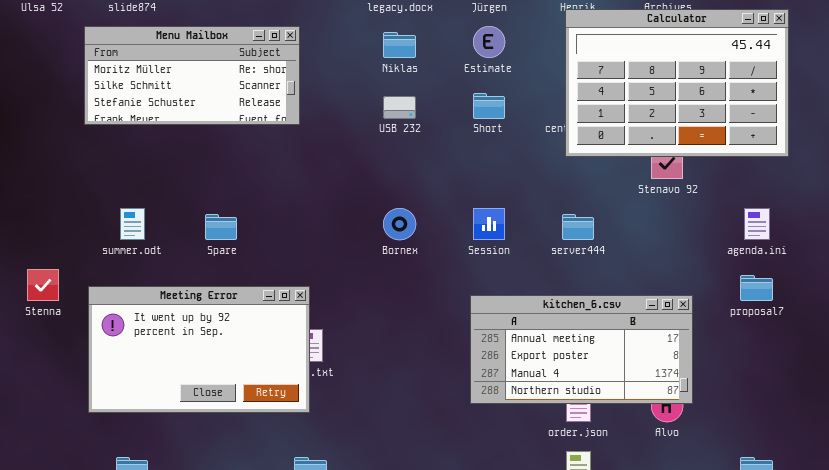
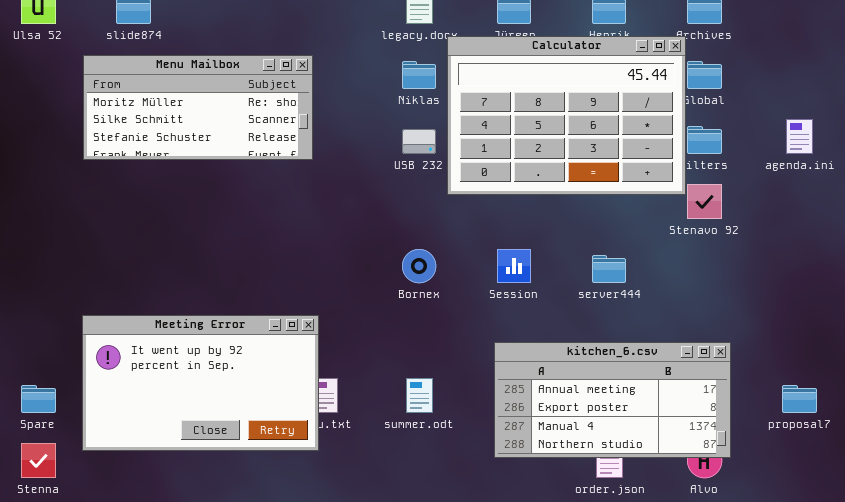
Calculator: [565,9,789,157] -> [447,36,686,195], moved
summer.odt: [120,208,145,240] -> [406,378,433,413], moved
agenda.ini: [744,208,770,240] -> [786,119,813,154], moved
Spare: [205,214,237,240] -> [21,385,56,413], moved
Stenna: [27,269,59,301] -> [21,443,56,478], moved
proposal7: [740,275,773,301] -> [782,385,817,413], moved
Meeting Error: [88,286,310,413] -> [82,315,319,451], moved

